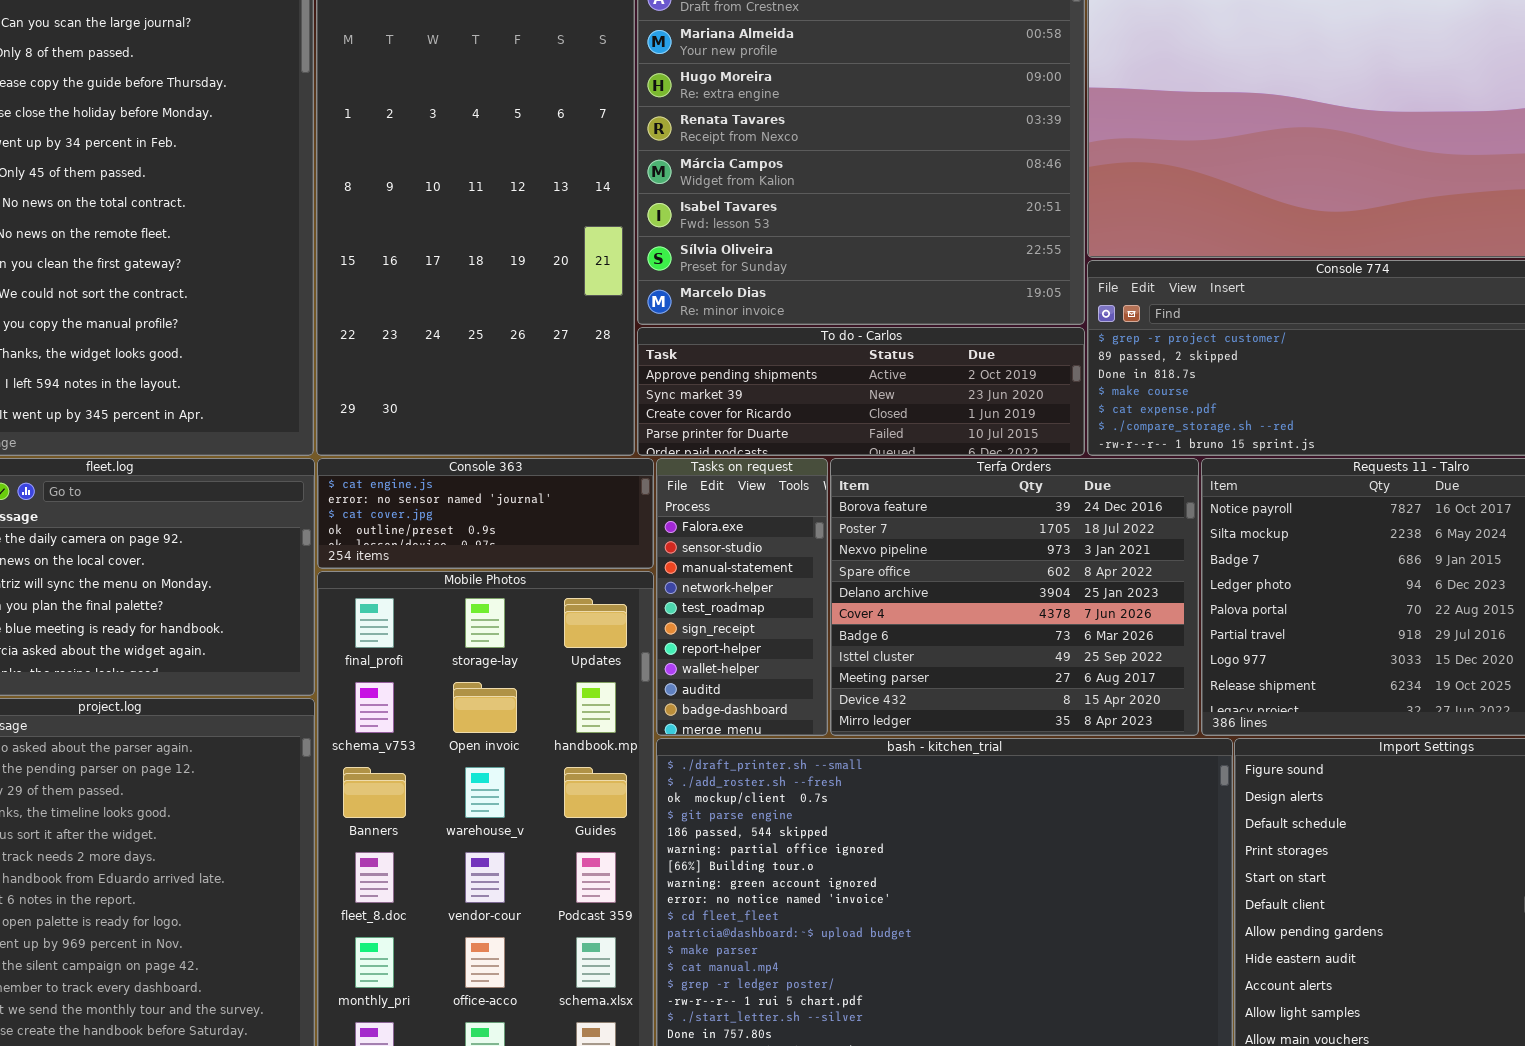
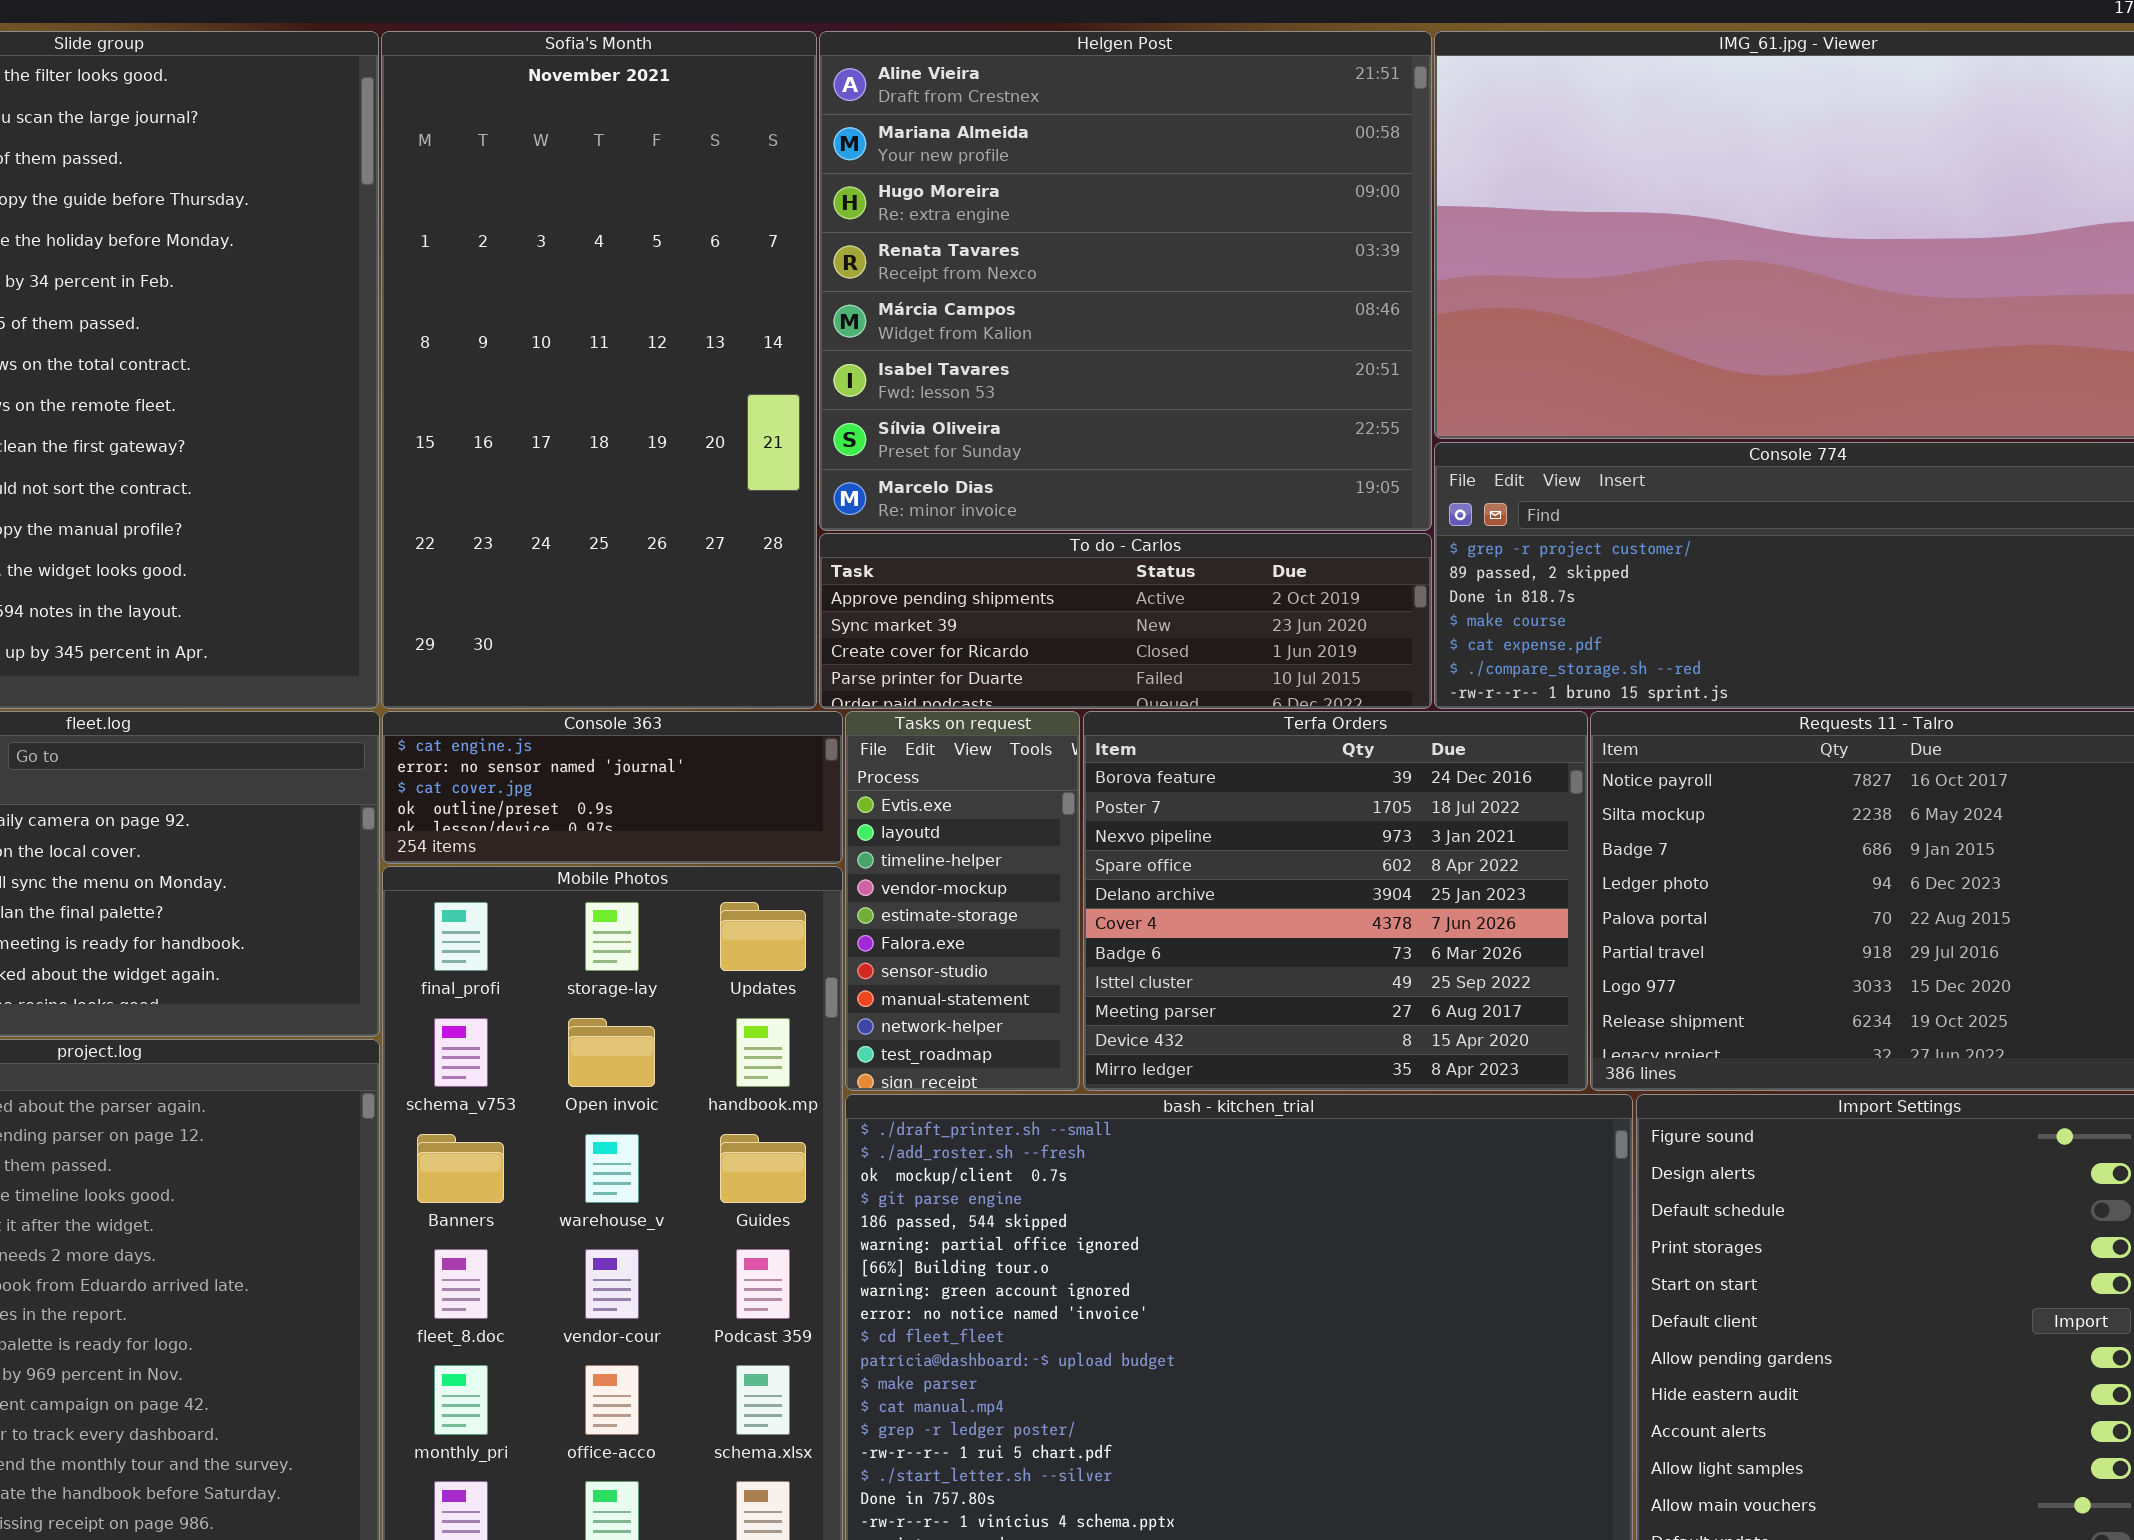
Tasks on request: [656,458,828,736] -> [845,711,1080,1091], scrolled up 5 rows

